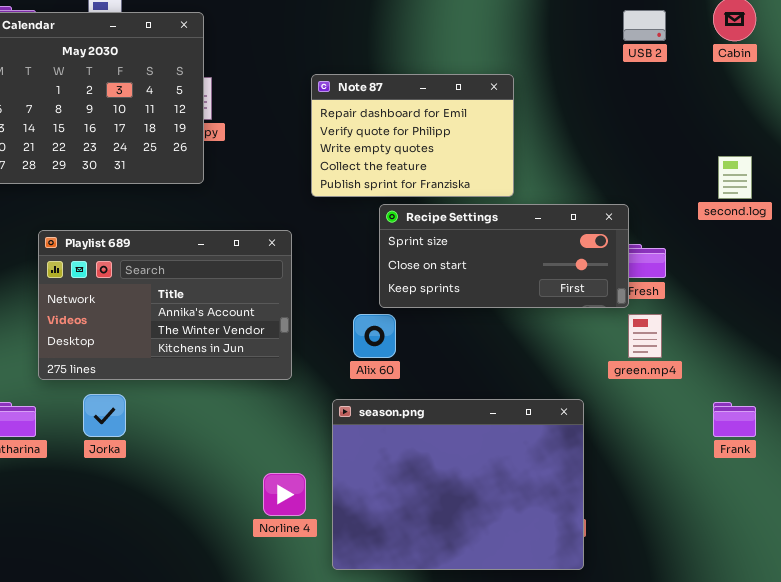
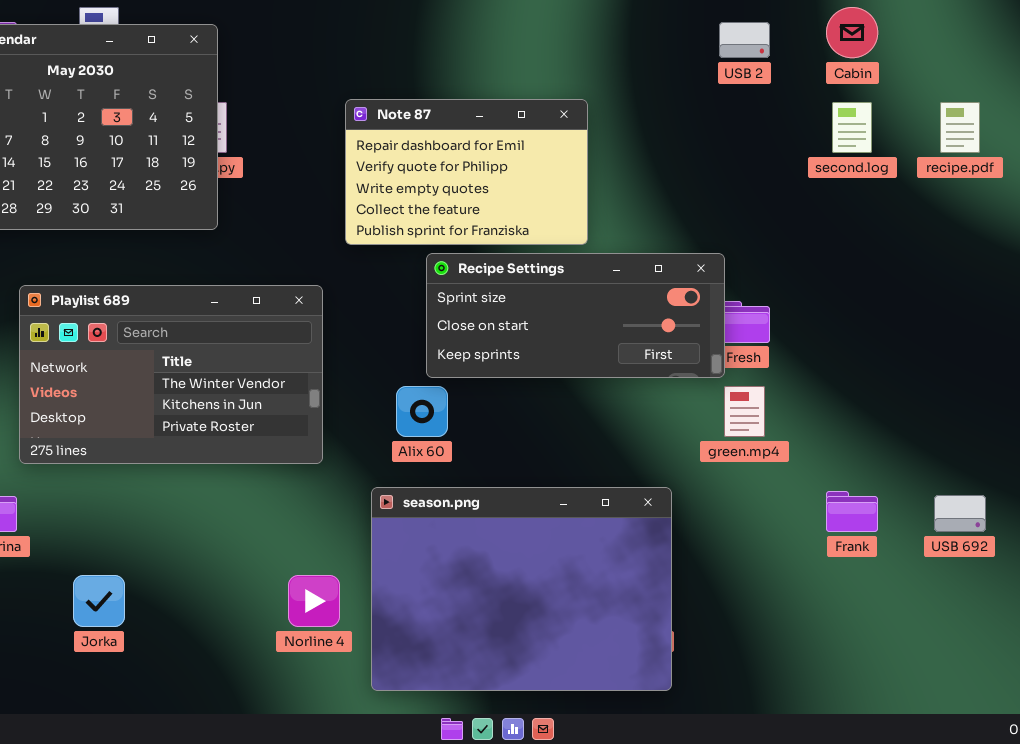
second.log: [718,156,752,199] -> [832,102,872,153], moved
Playlist 689: [38,230,292,380] -> [19,285,323,464], scrolled down 1 row
Jorka: [83,394,126,437] -> [73,575,125,627], moved

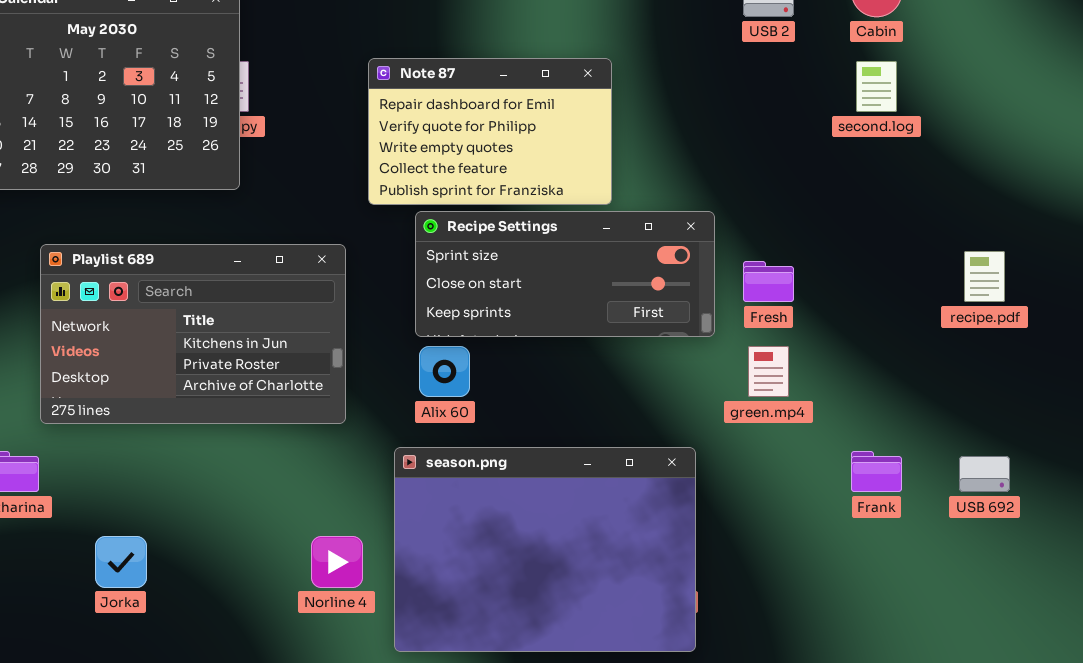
recipe.pdf: [940,102,980,153] -> [964,251,1005,302], moved
Recipe Settings: [426,253,725,378] -> [415,211,715,337], moved
Playlist 689: [19,285,323,464] -> [40,244,346,424], scrolled down 1 row

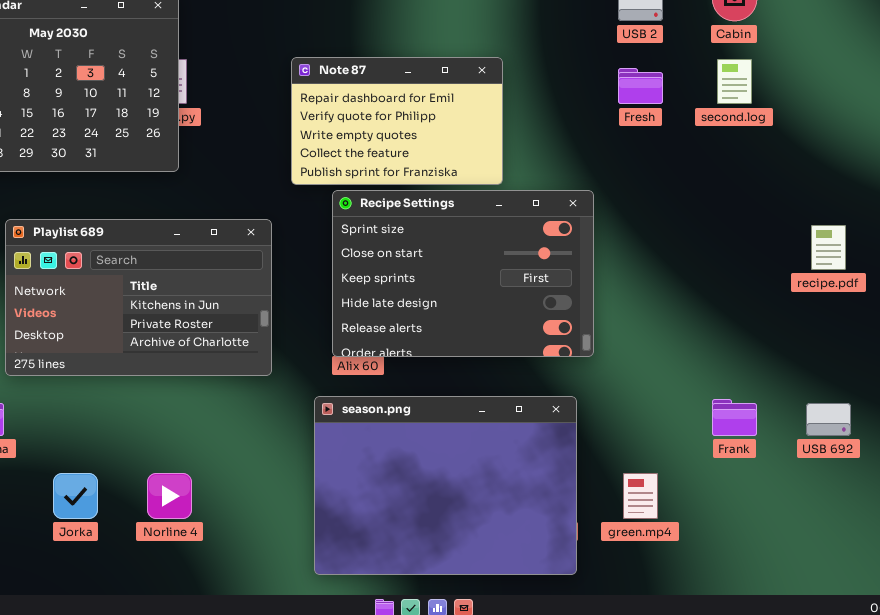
Recipe Settings: [415,211,715,337] -> [332,190,594,357], resized
Fresh: [743,261,794,302] -> [618,68,663,104], moved
green.mp4: [748,346,789,397] -> [623,473,658,519], moved
Norline 4: [311,536,363,588] -> [147,473,192,519], moved

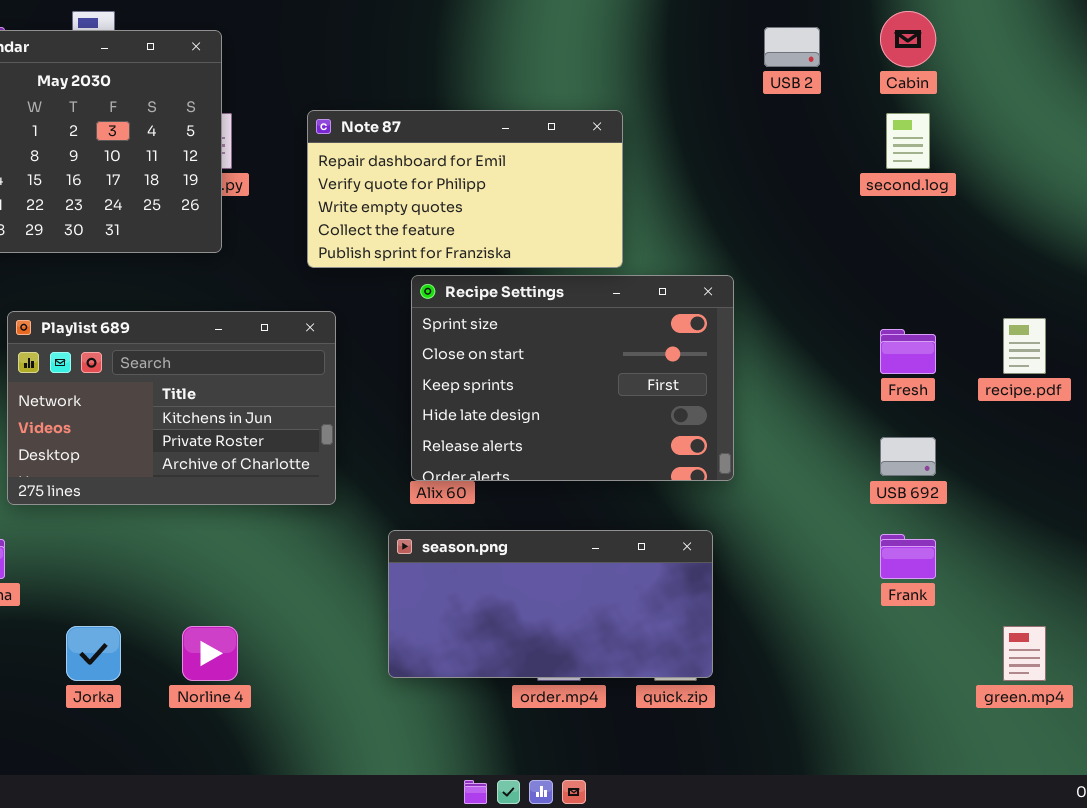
Note 87: [291,57,503,185] -> [307,110,623,268], resized
Fresh: [618,68,663,104] -> [880,329,936,374], moved
season.png: [314,396,577,575] -> [388,530,713,678], resized
USB 692: [806,403,851,436] -> [880,437,936,476], moved
green.mp4: [623,473,658,519] -> [1003,626,1046,681], moved

